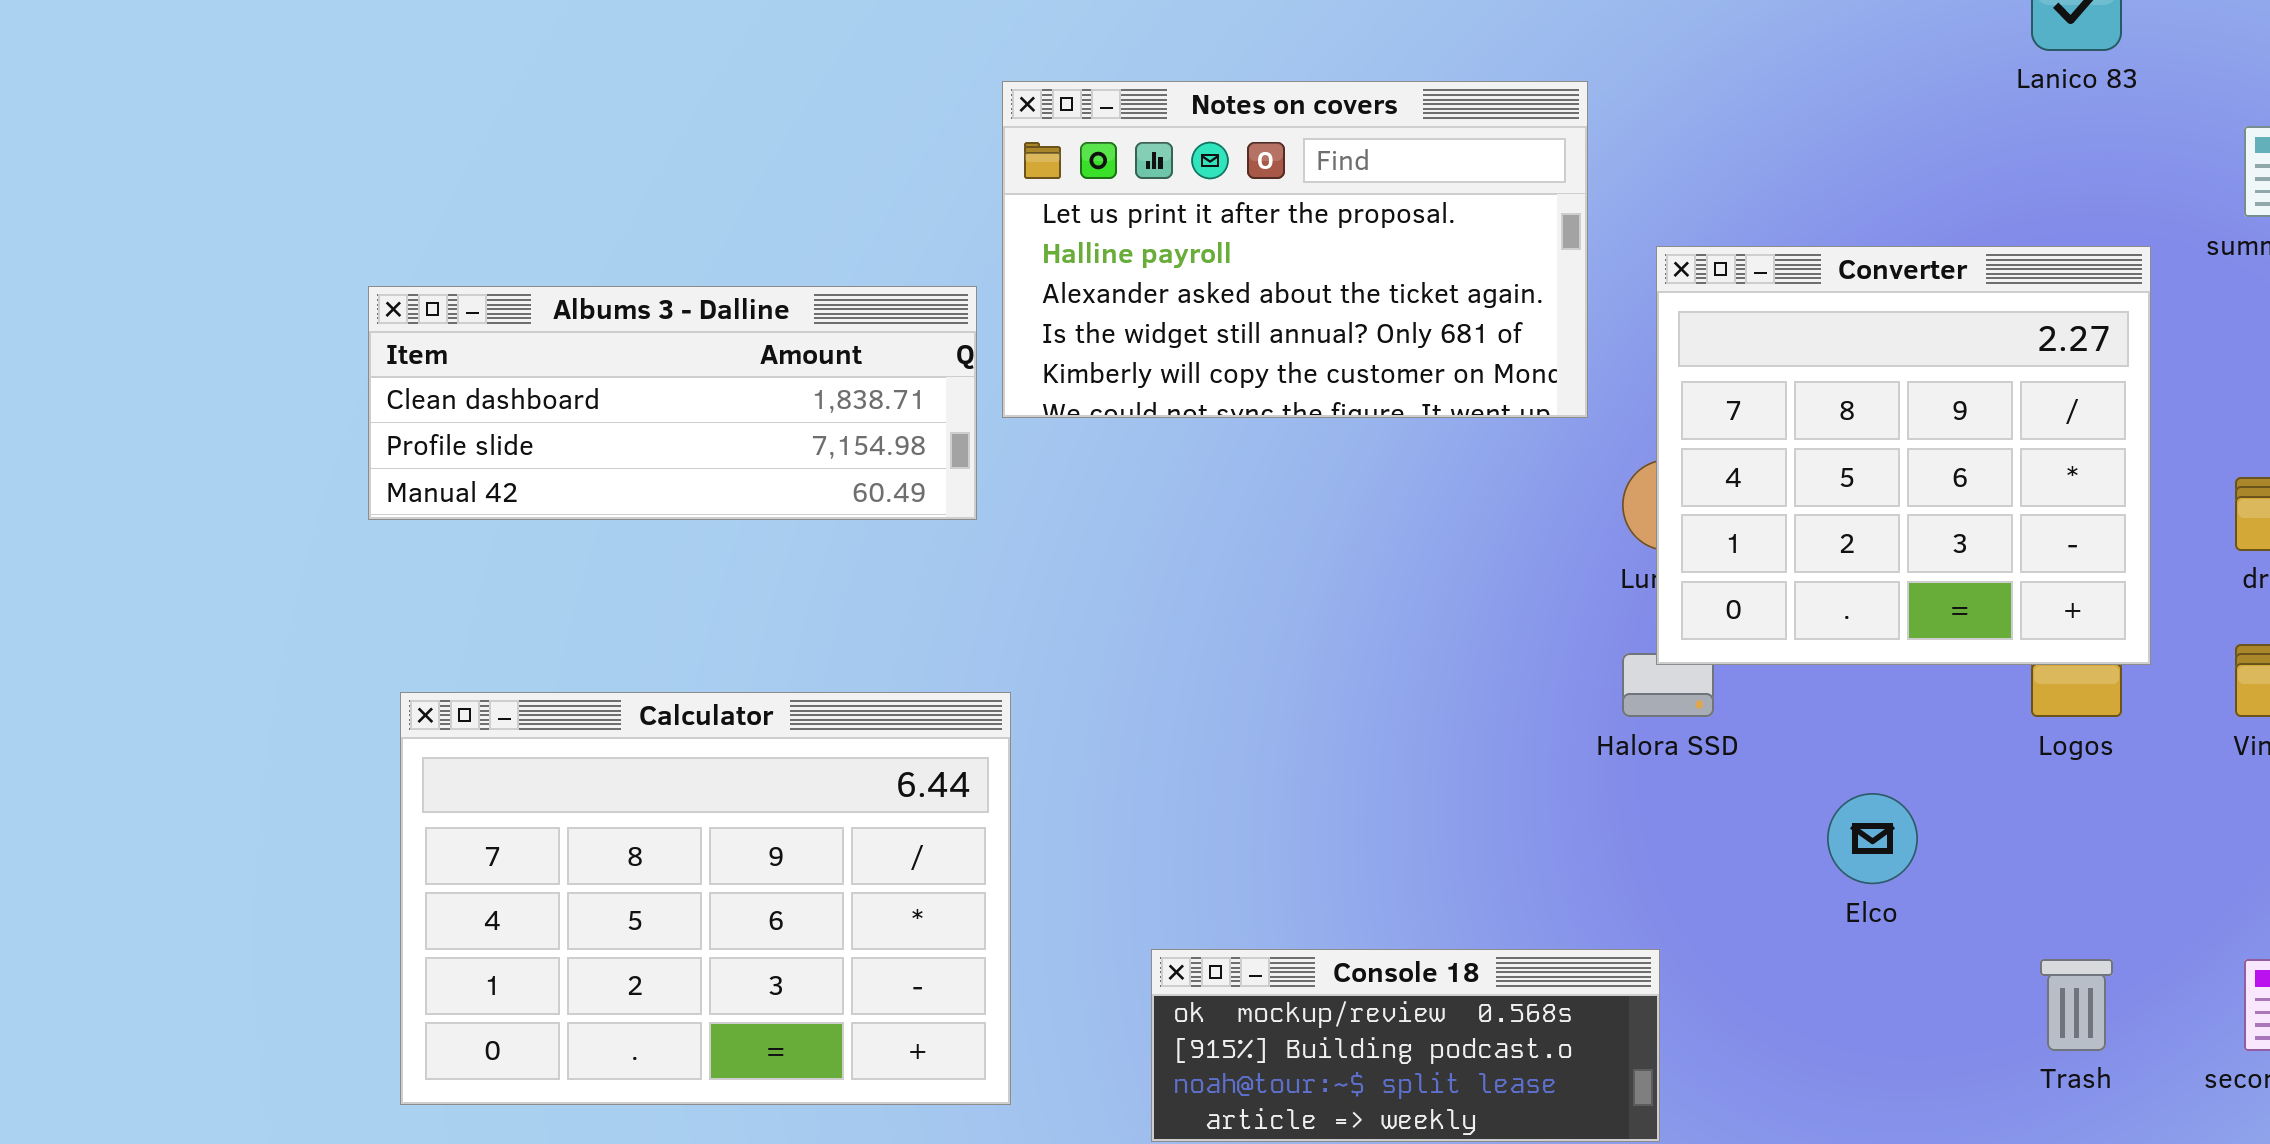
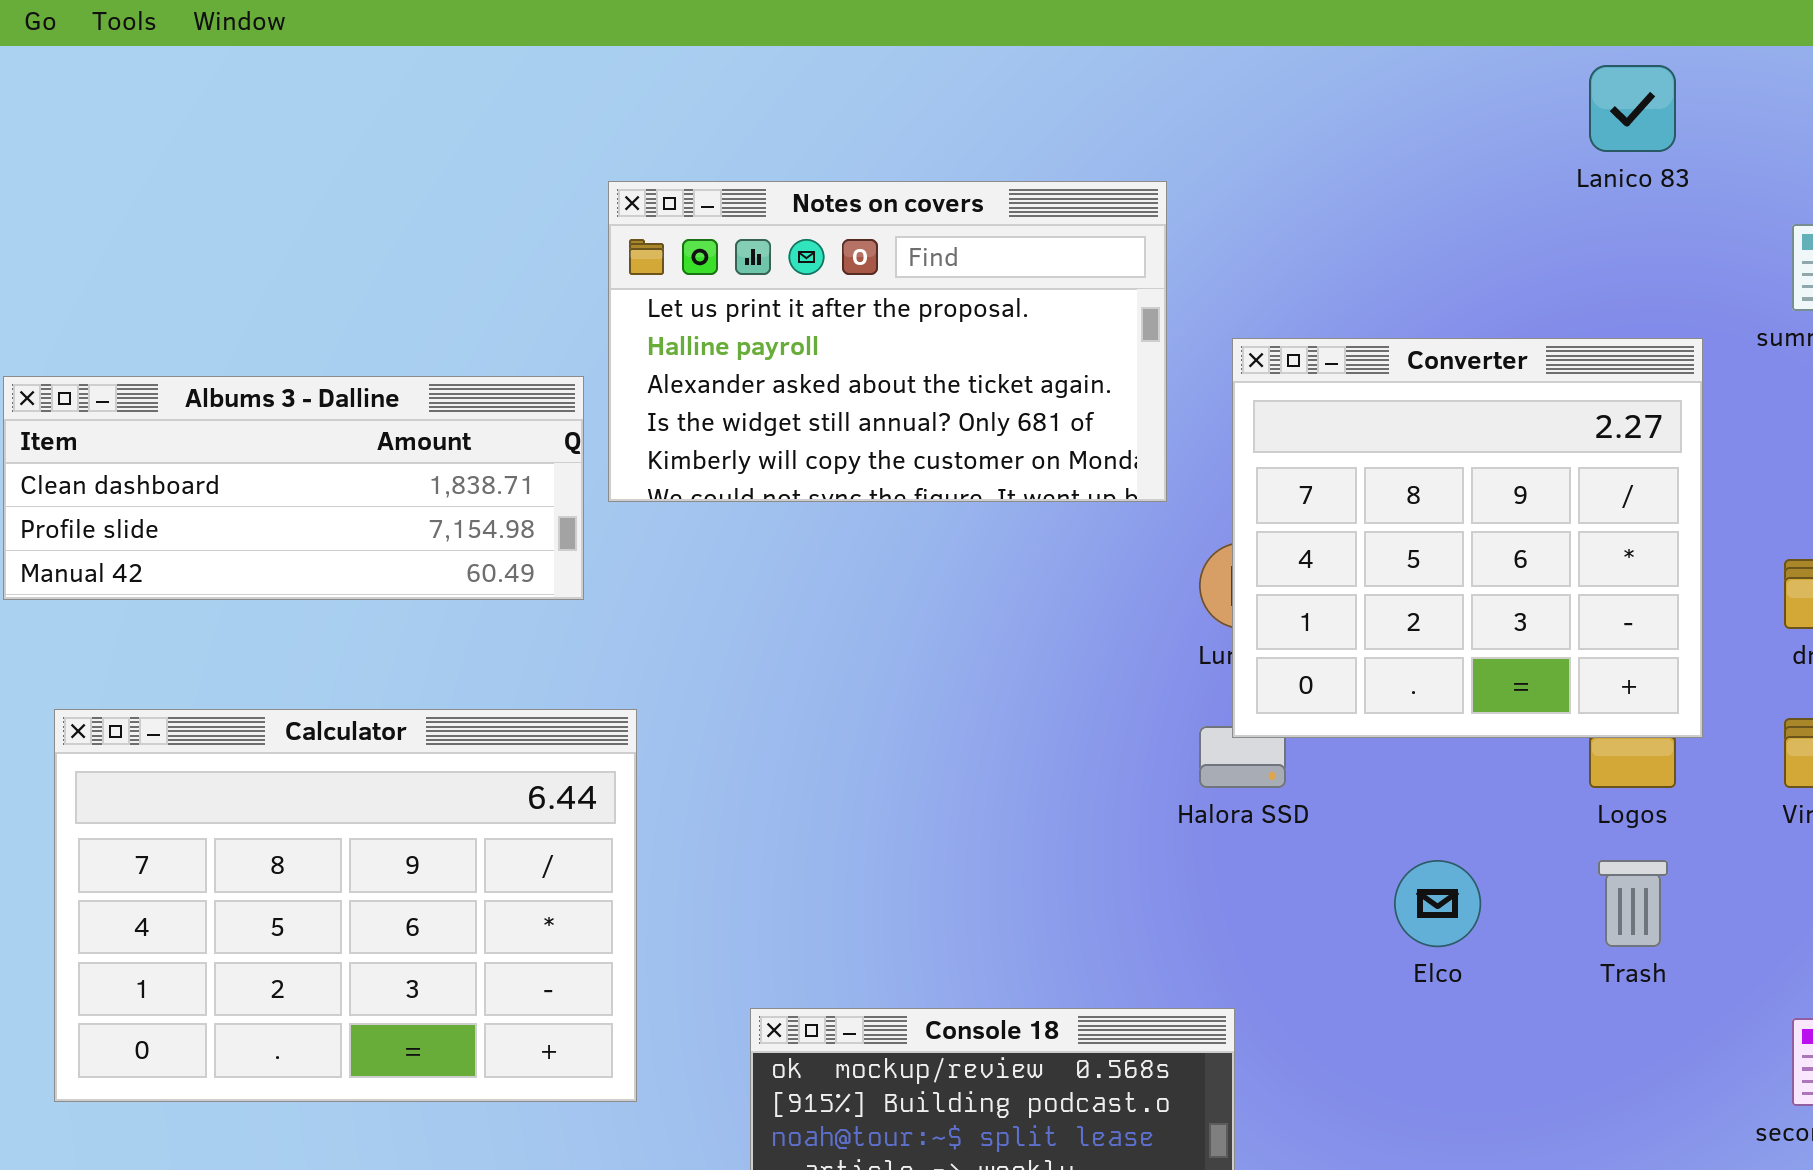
Calculator: [400,692,1011,1105] -> [54,709,637,1102], moved
Trash: [2040,959,2113,1051] -> [1598,860,1668,947], moved

